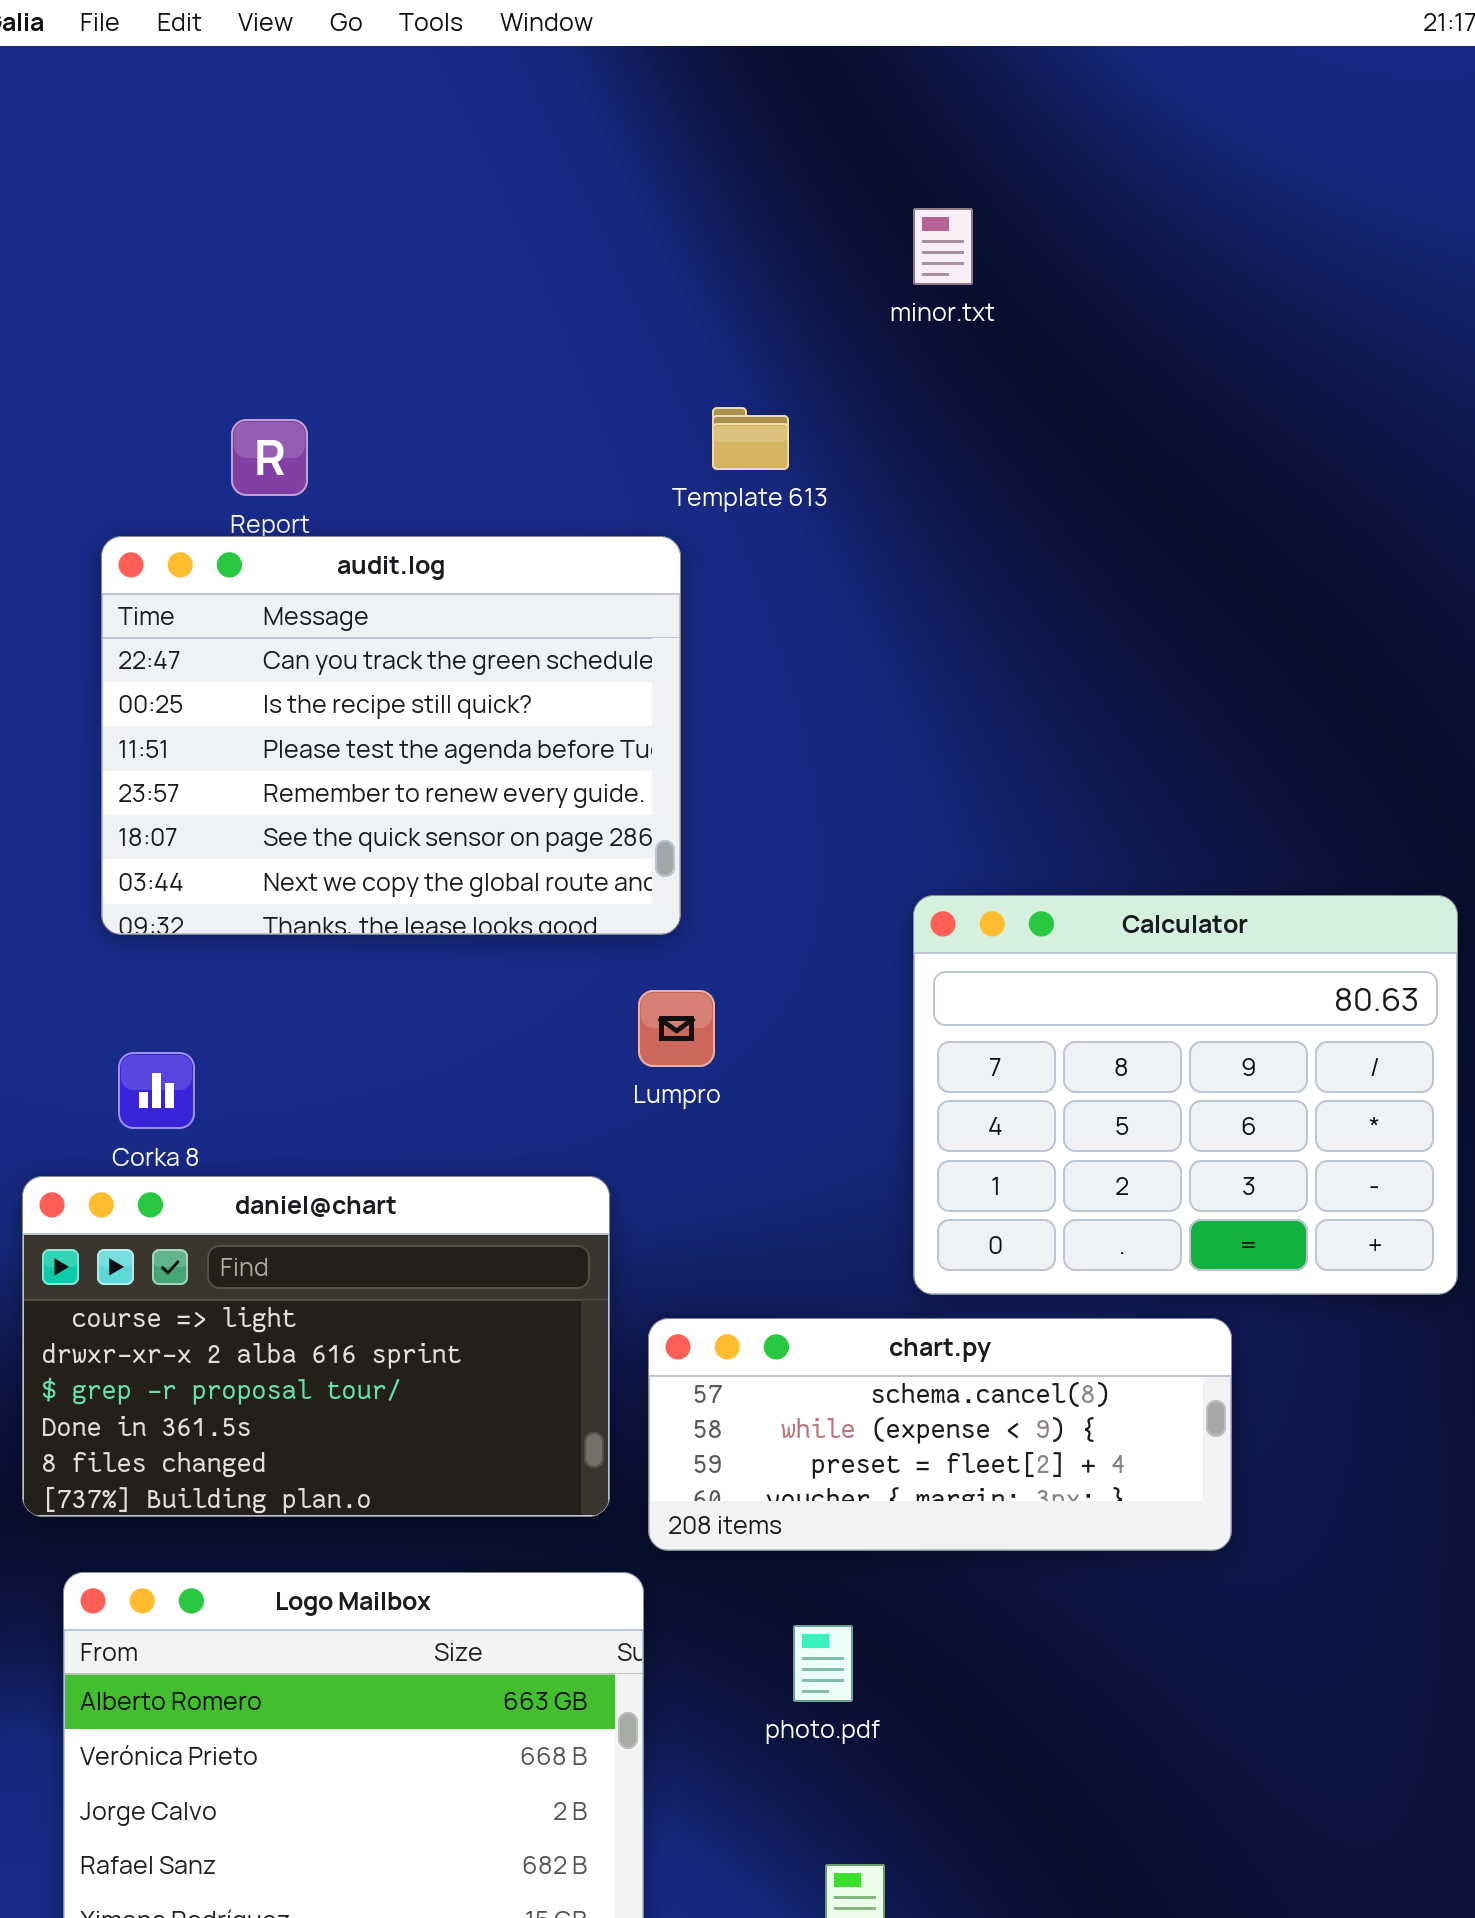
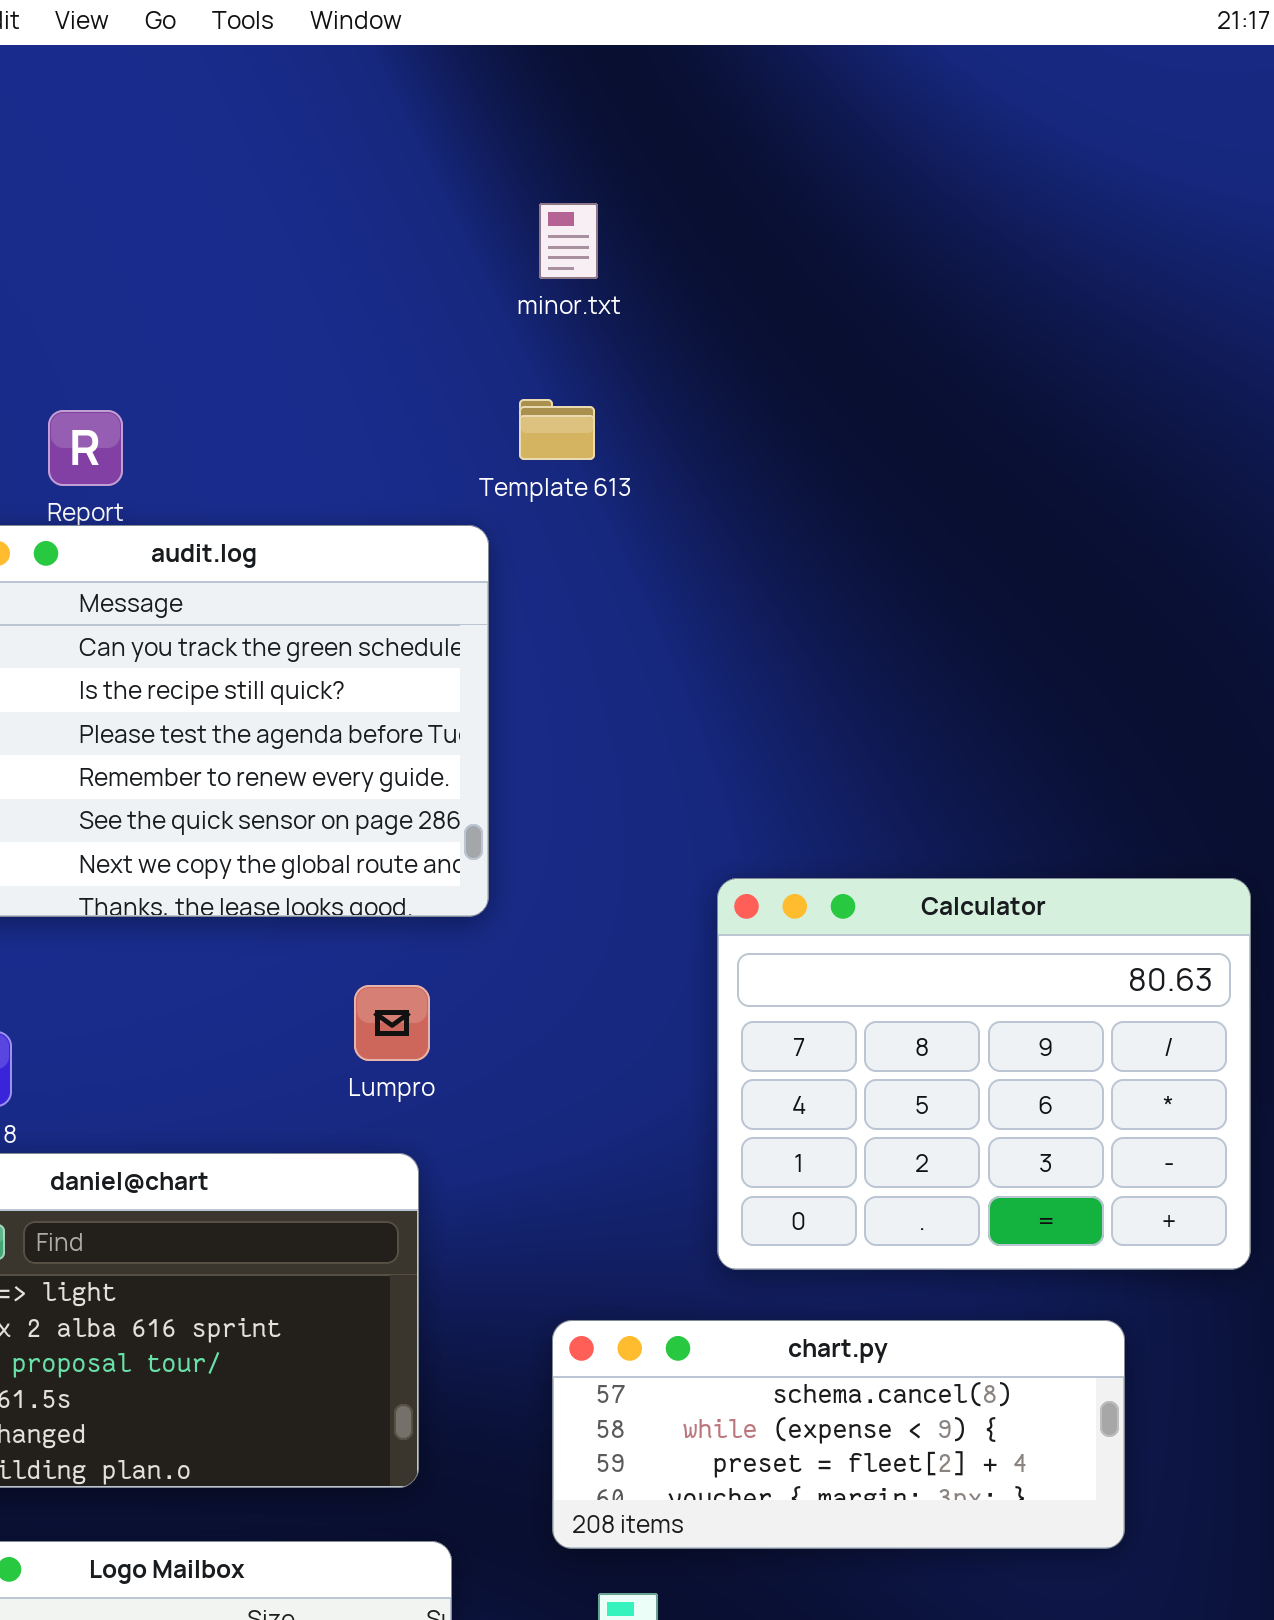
minor.txt: [913,208,973,285] -> [539,203,598,279], moved
Lumpro: [638,990,715,1067] -> [354,985,430,1061], moved
chart.py: [648,1318,1232,1551] -> [552,1320,1125,1549], moved

